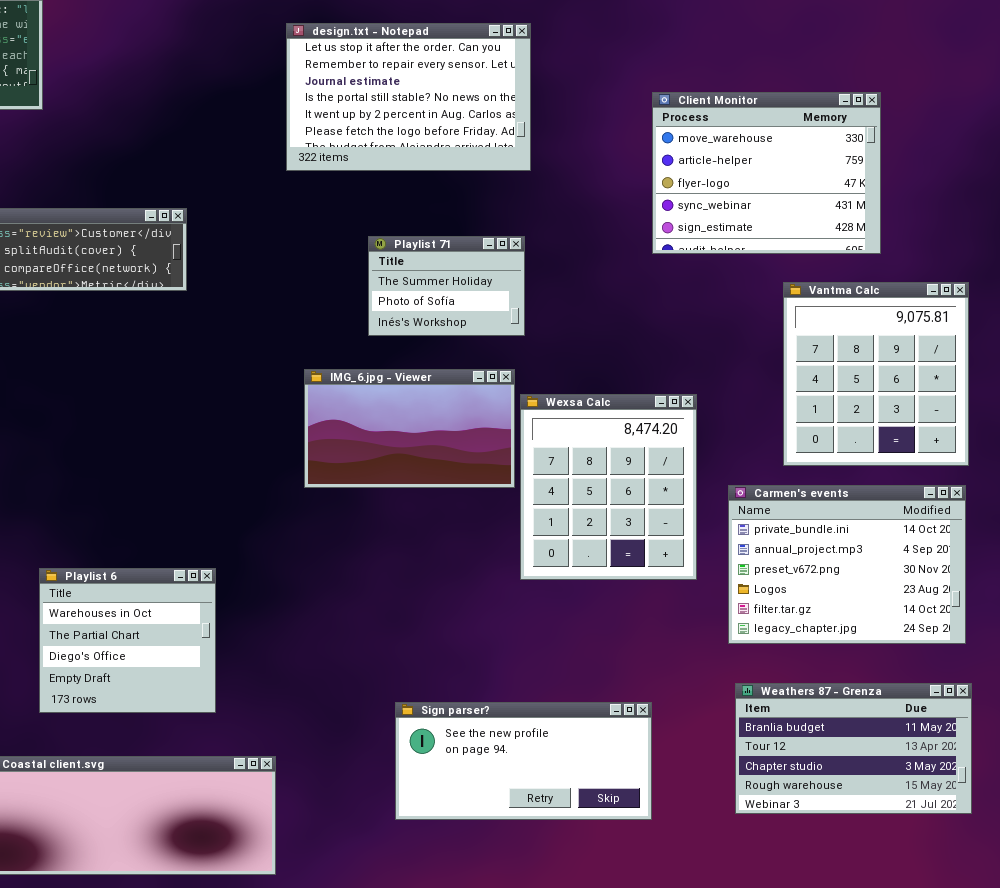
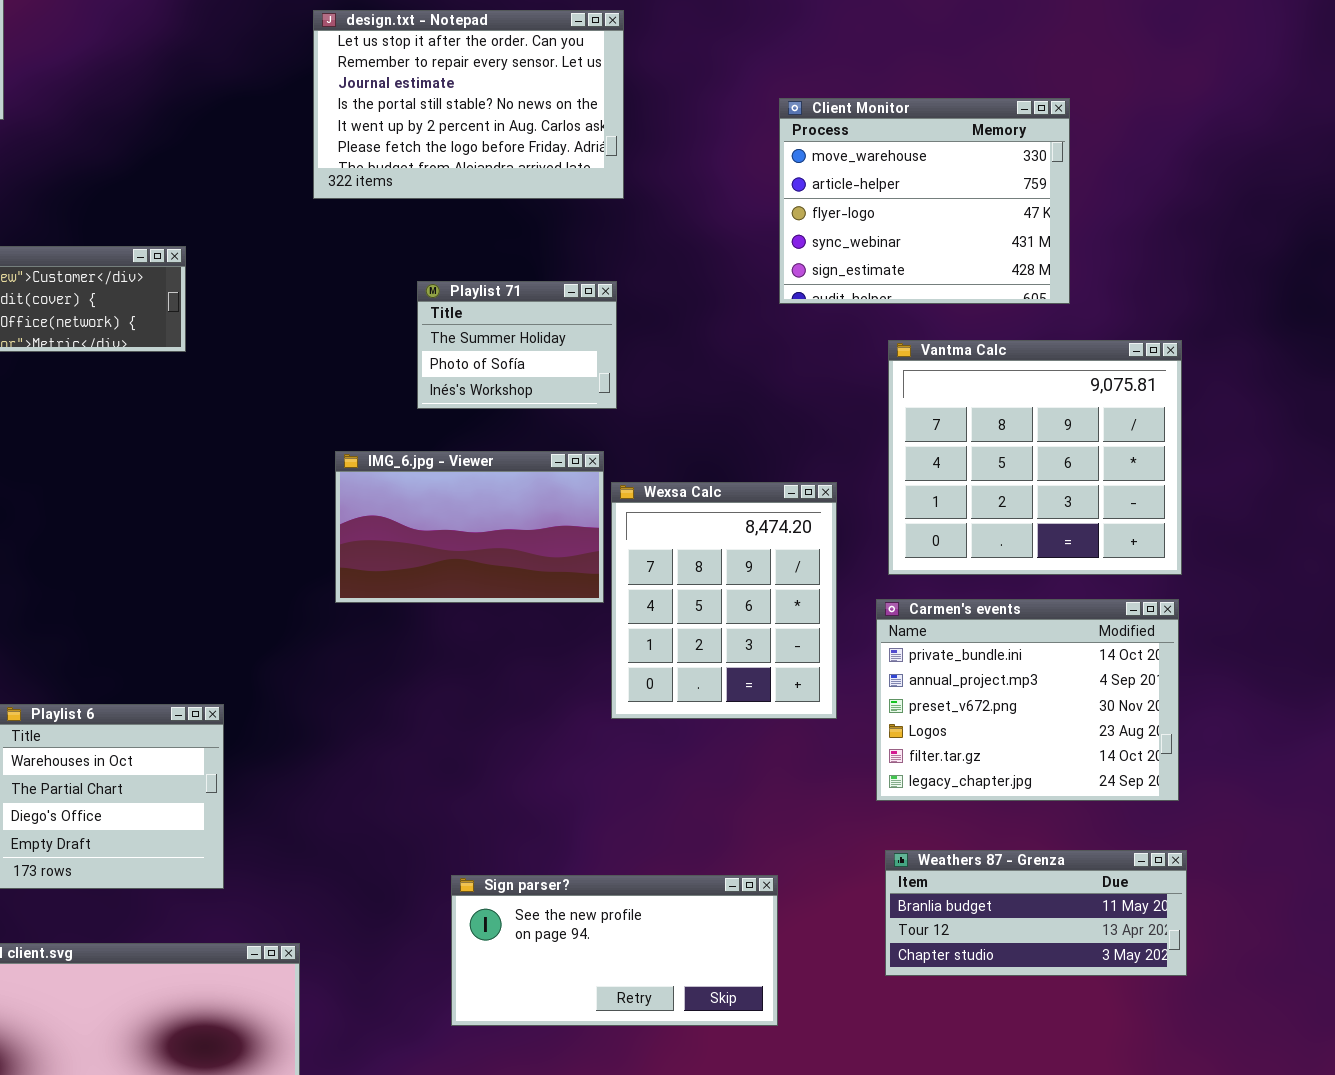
Vantma Calc: [783,282,969,466] -> [888,340,1182,575], resized
Weathers 87 - Grenza: [735,683,972,814] -> [885,850,1187,976], resized

